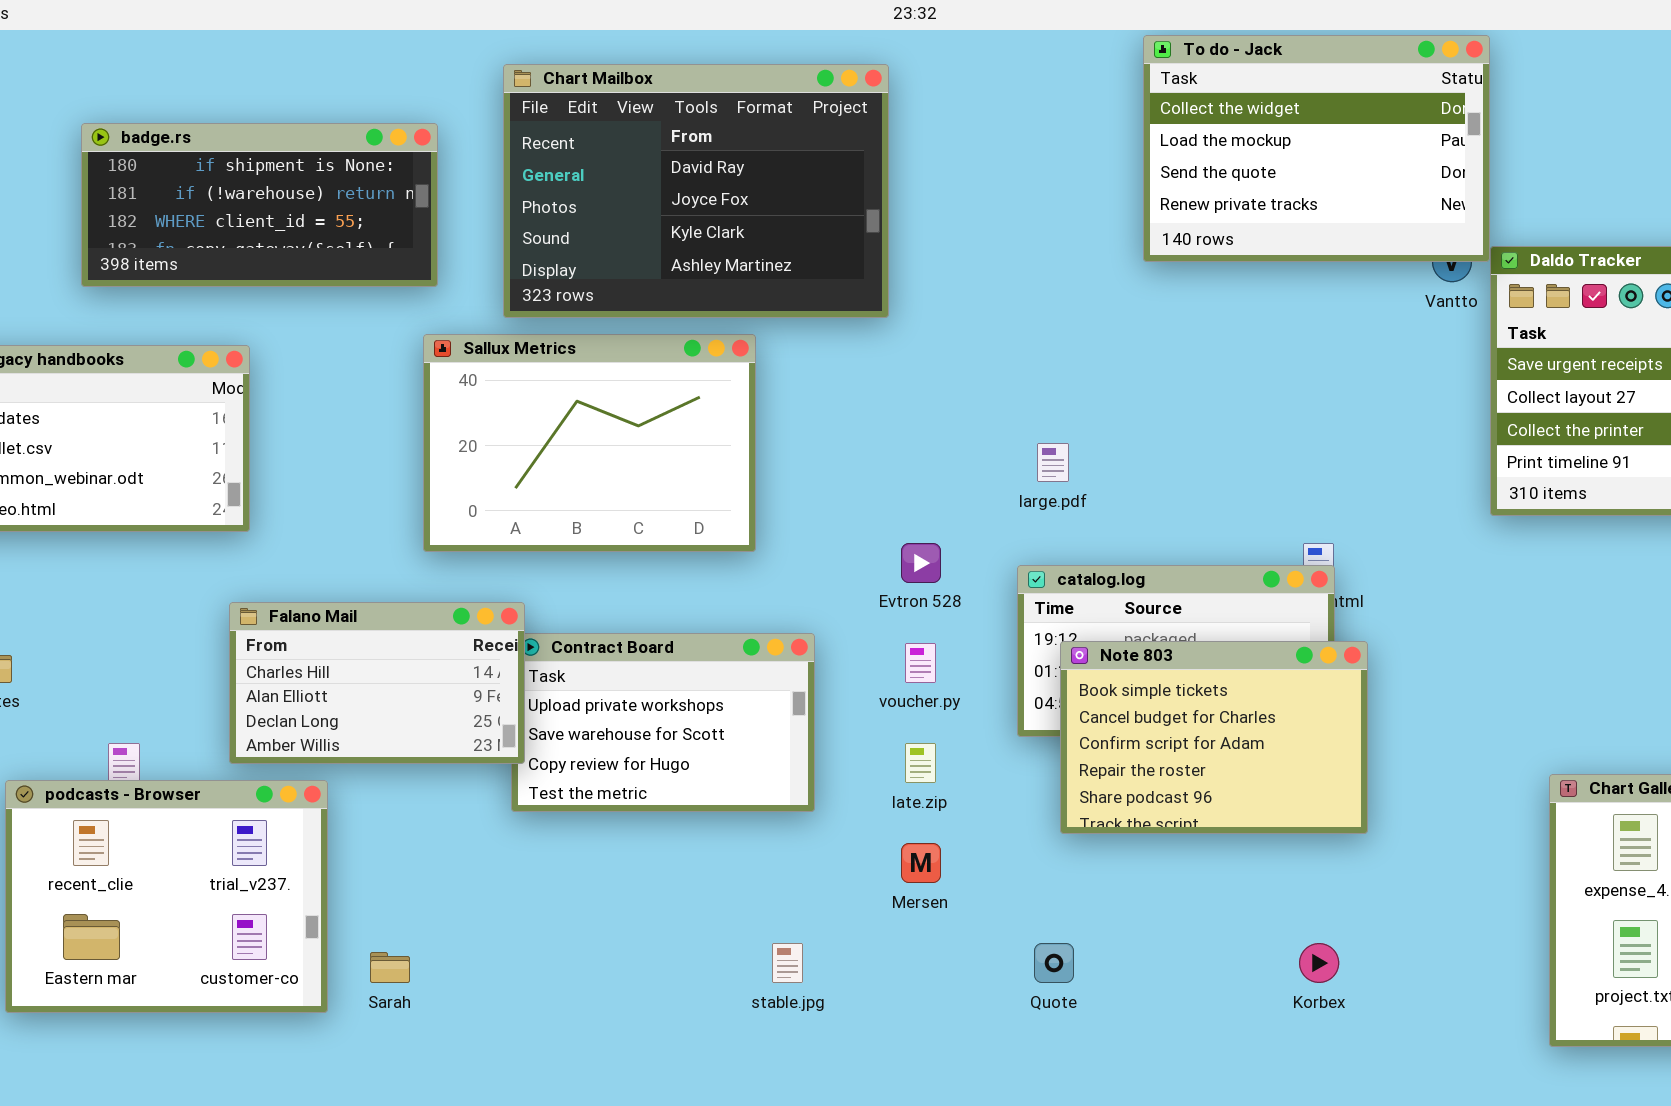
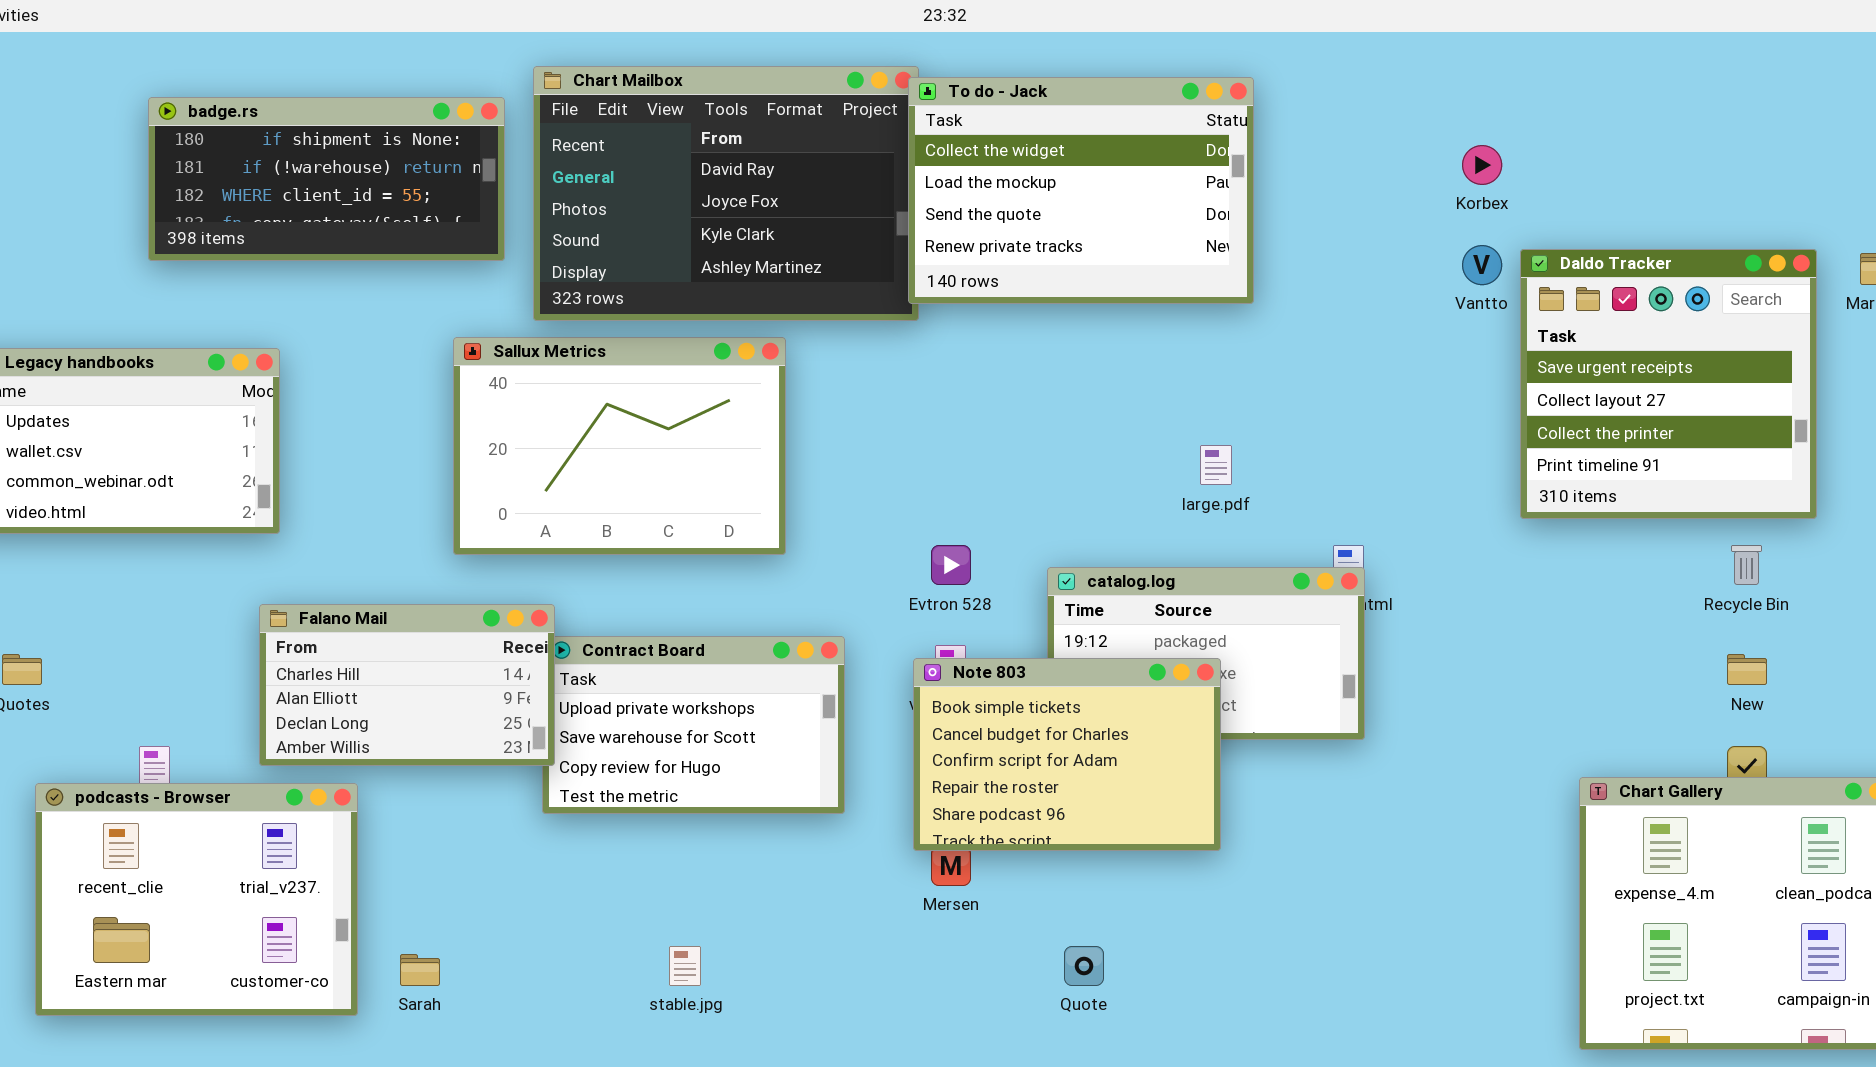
To do - Jack: [1143,35,1490,262] -> [908,77,1254,304], moved
badge.rs: [81,123,438,287] -> [148,97,505,261], moved
large.pdf: [1037,443,1069,482] -> [1200,445,1232,485], moved
Note 803: [1060,641,1368,834] -> [913,658,1221,851], moved
stable.jpg: [772,943,803,983] -> [669,946,701,986], moved
Korbex: [1299,943,1339,983] -> [1462,145,1502,185], moved

